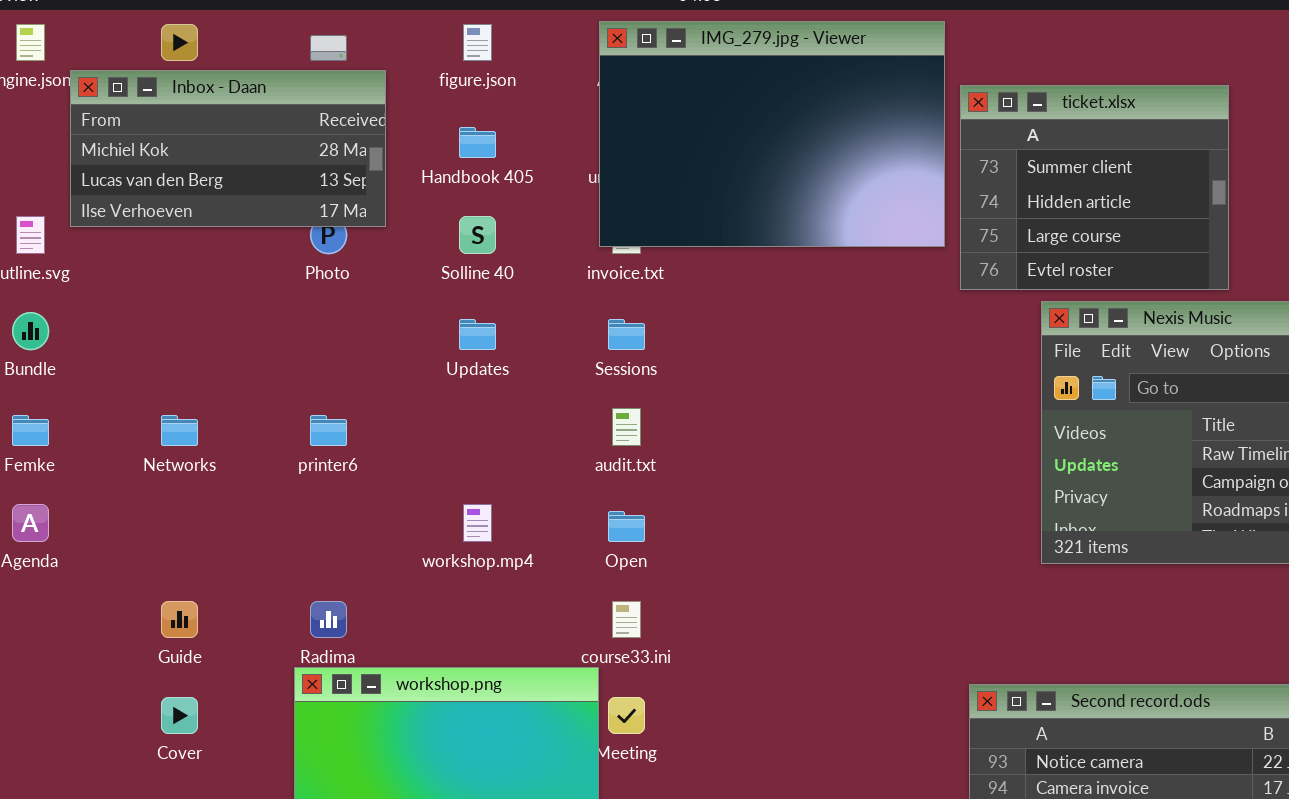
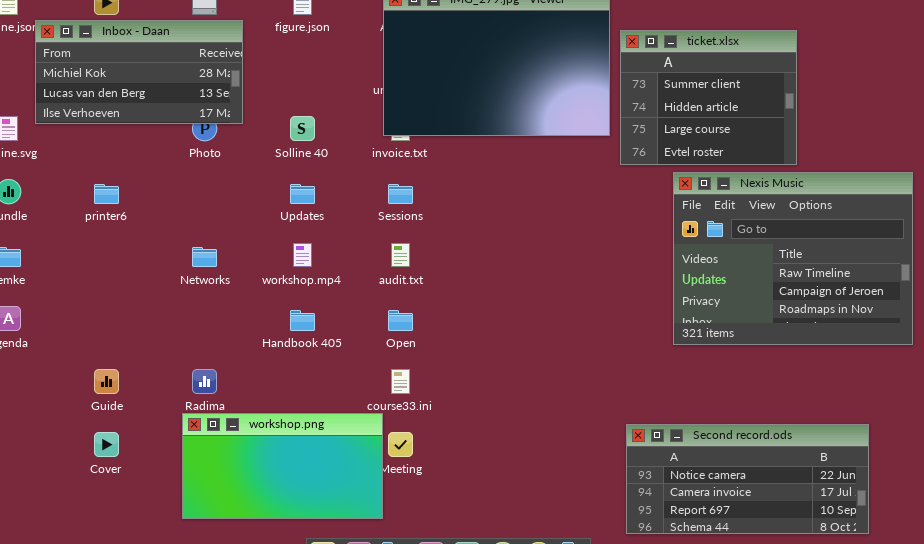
Handbook 405: [459,127,496,158] -> [290,310,315,331], moved
Networks: [161,415,198,446] -> [192,247,217,267], moved
printer6: [310,415,347,446] -> [94,184,119,204], moved
workshop.mp4: [463,504,492,542] -> [293,243,312,267], moved

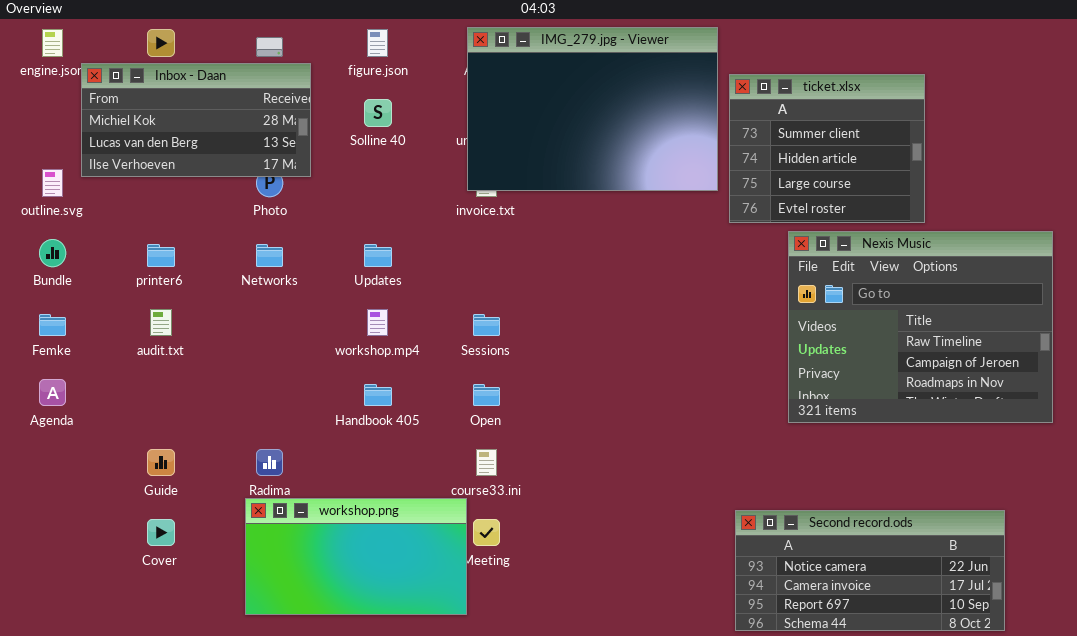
Solline 40: [290,116,315,141] -> [364,99,392,127], moved
Sessions: [388,184,413,204] -> [473,314,500,336], moved
audit.txt: [391,243,410,267] -> [150,309,172,336], moved
Networks: [192,247,217,267] -> [256,244,283,267], moved

